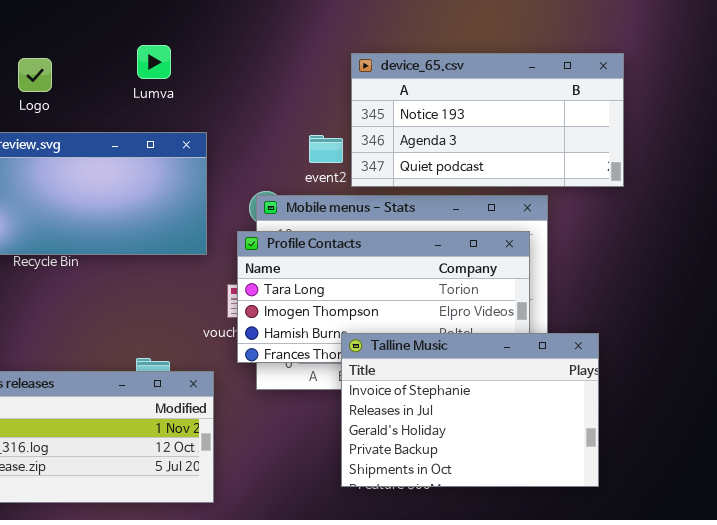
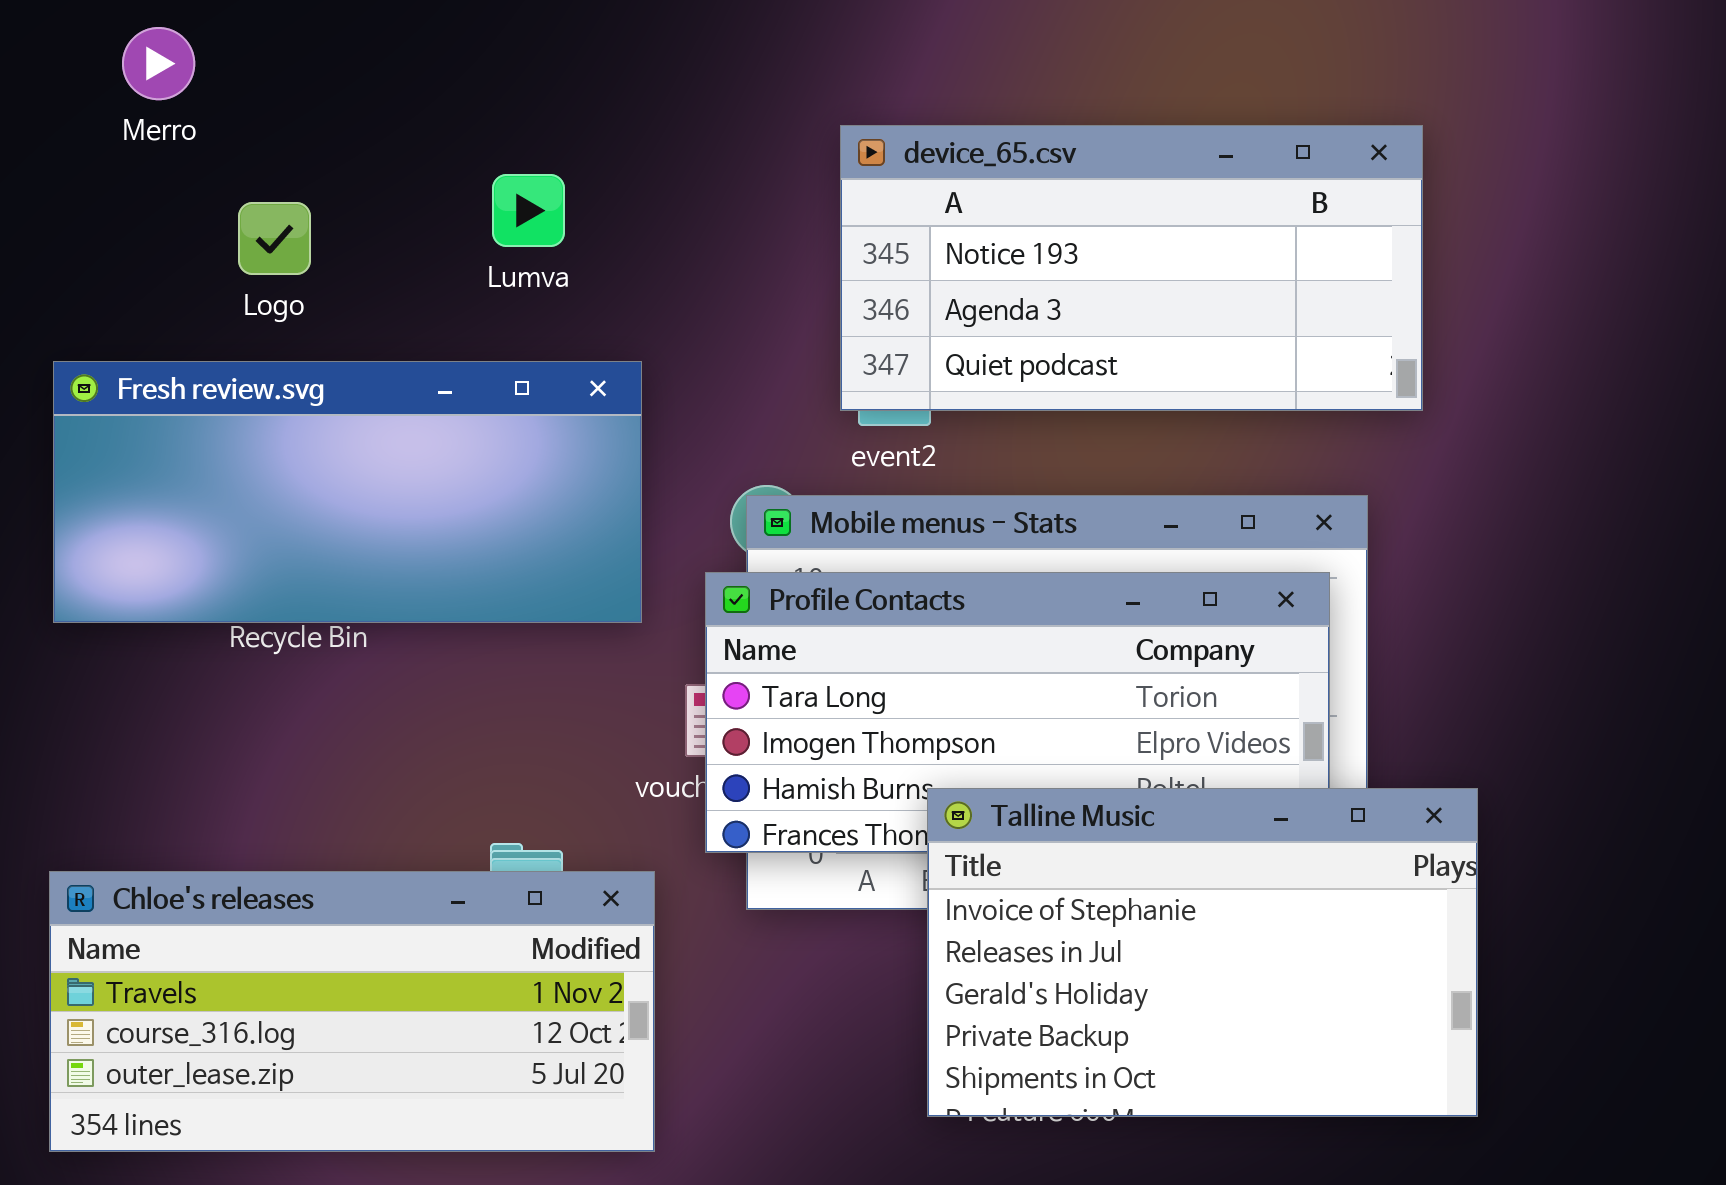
device_65.csv: [351,53,624,187] -> [840,125,1423,411], moved

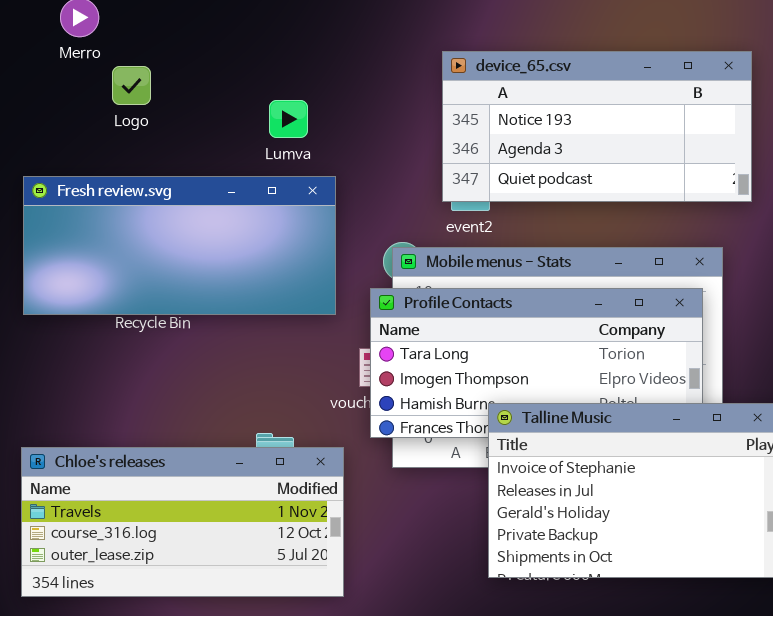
Lumva: [492,174,565,247] -> [269,100,308,138], moved
Logo: [238,202,311,275] -> [112,66,151,105], moved

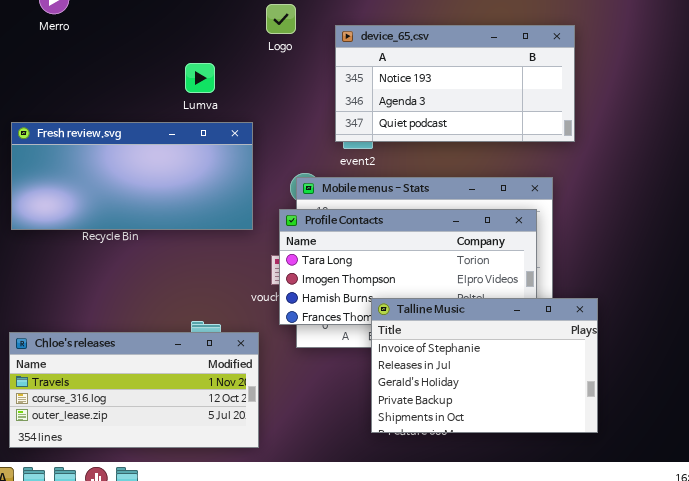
Logo: [112,66,151,105] -> [266,4,296,34], moved
Lumva: [269,100,308,138] -> [185,63,215,93], moved

